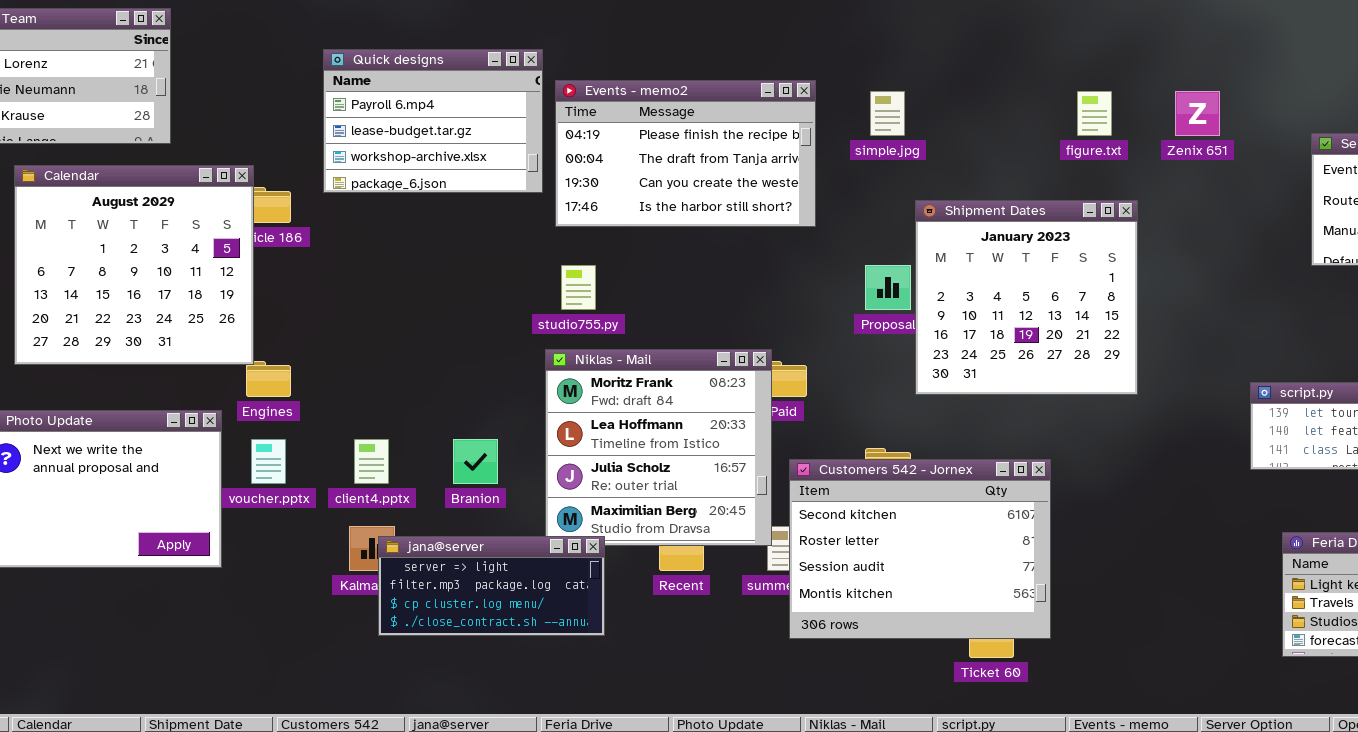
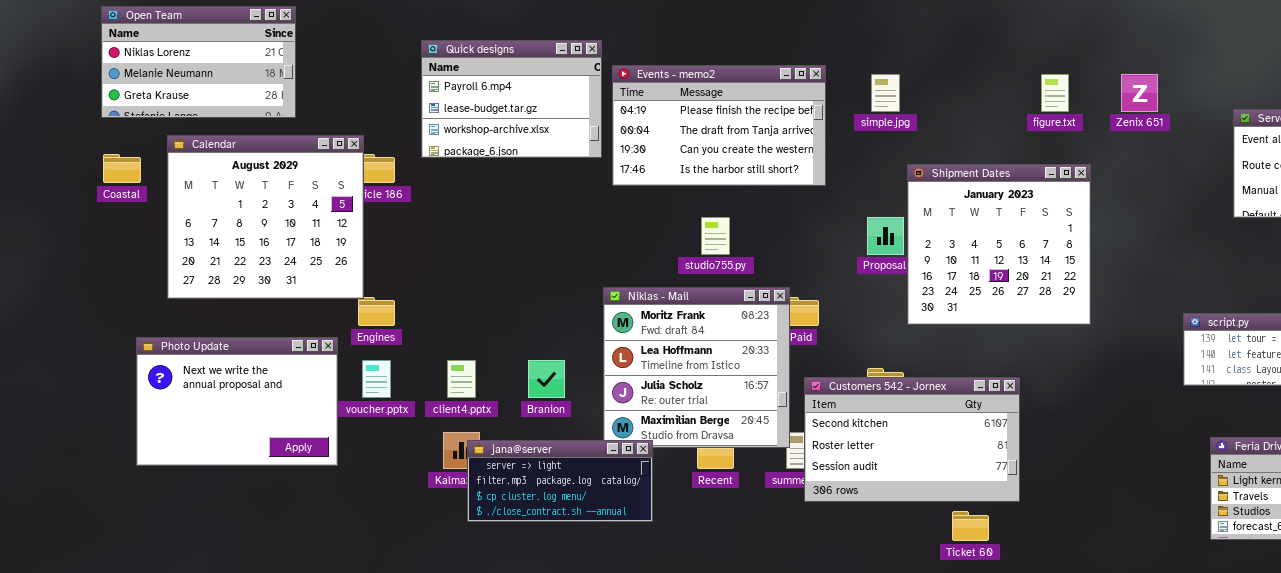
studio755.py: [561,265,596,310] -> [701,217,730,255], moved
Customers 542 - Jornex: [789,459,1051,639] -> [804,377,1020,502], resized

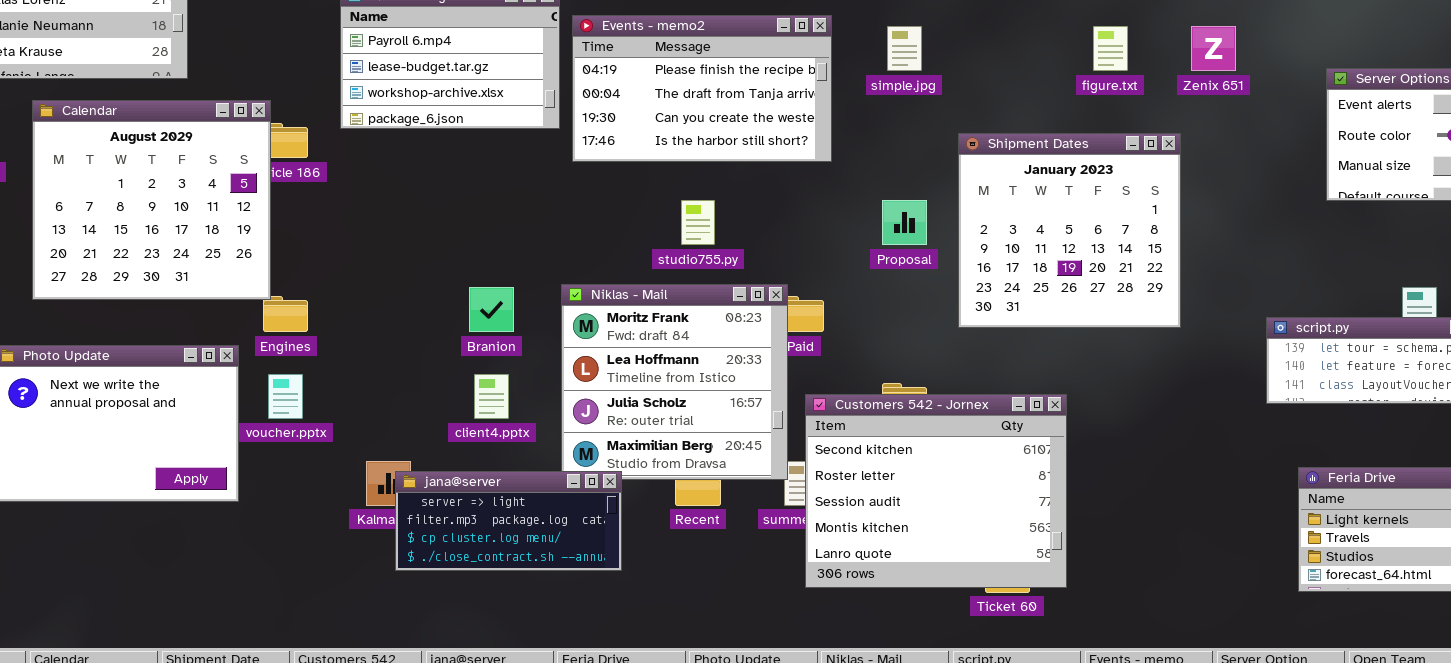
Shipment Dates: [907,164,1091,325] -> [958,133,1181,328], moved
client4.pptx: [447,360,476,398] -> [474,374,509,419], moved
Branion: [528,360,565,398] -> [469,287,514,332], moved
Customers 542 - Jornex: [804,377,1020,502] -> [805,394,1067,588], resized

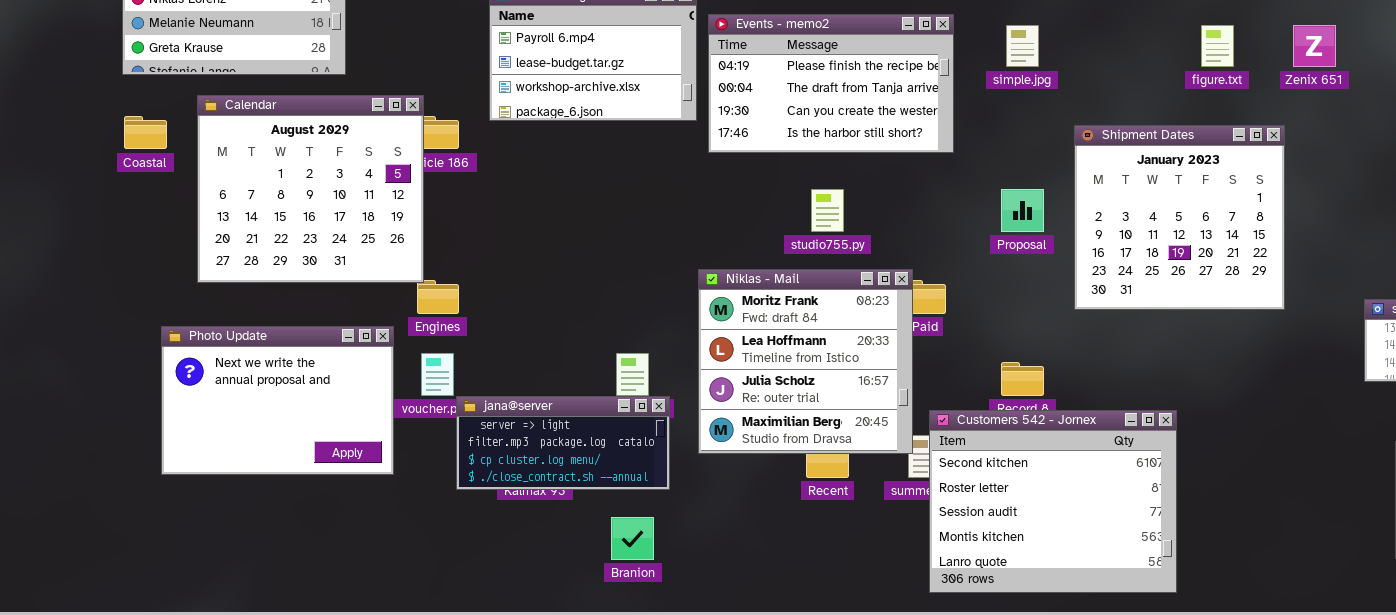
Branion: [469,287,514,332] -> [611,517,654,560], moved
Customers 542 - Jornex: [805,394,1067,588] -> [929,410,1177,593], moved
jana@server: [395,471,622,571] -> [456,396,670,490], moved

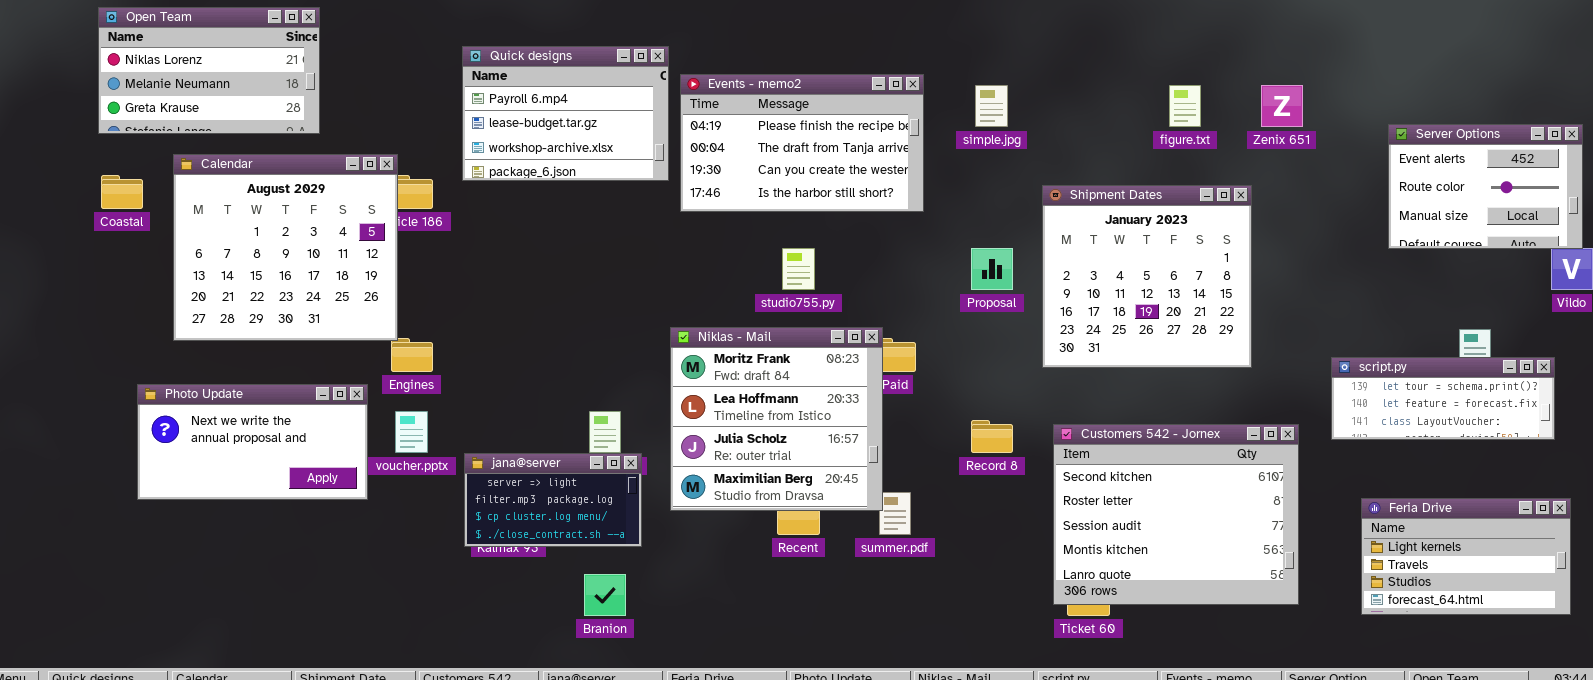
Photo Update: [161,326,394,475] -> [137,384,368,500], resized
jana@server: [456,396,670,490] -> [464,453,642,547], resized
Customers 542 - Jornex: [929,410,1177,593] -> [1053,424,1299,605], moved

